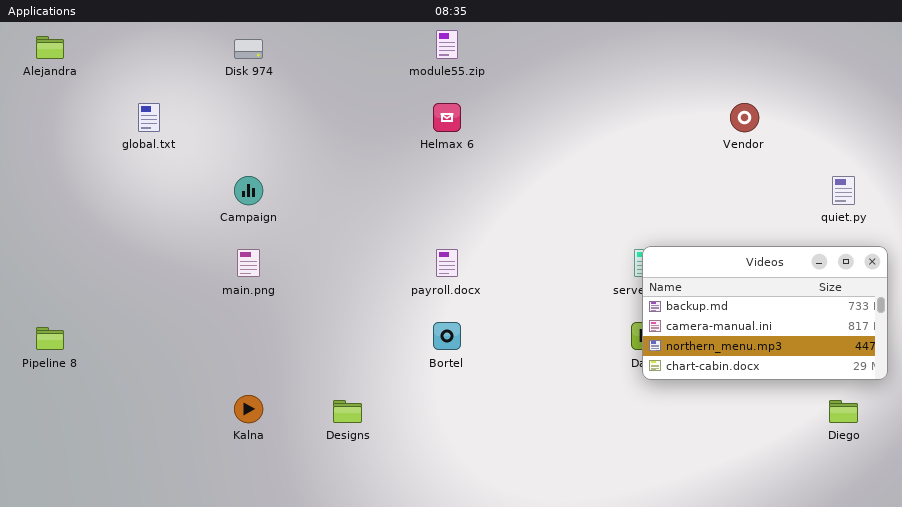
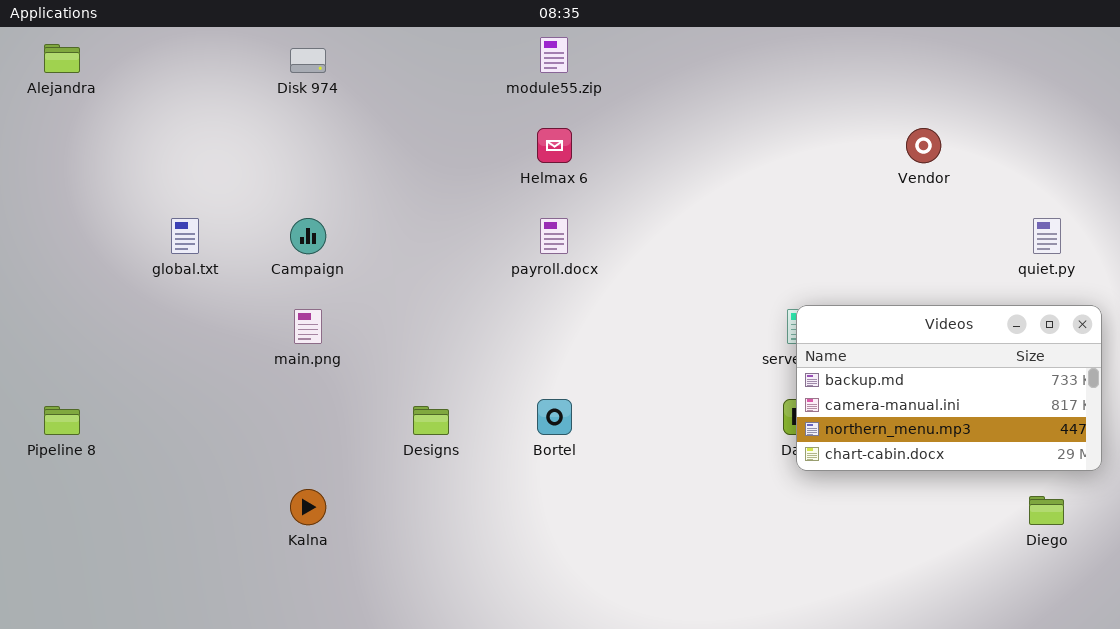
global.txt: [138,103,160,132] -> [171,218,199,254], moved
payroll.docx: [436,249,458,277] -> [540,218,568,254], moved
Designs: [333,400,362,423] -> [413,406,449,435], moved

